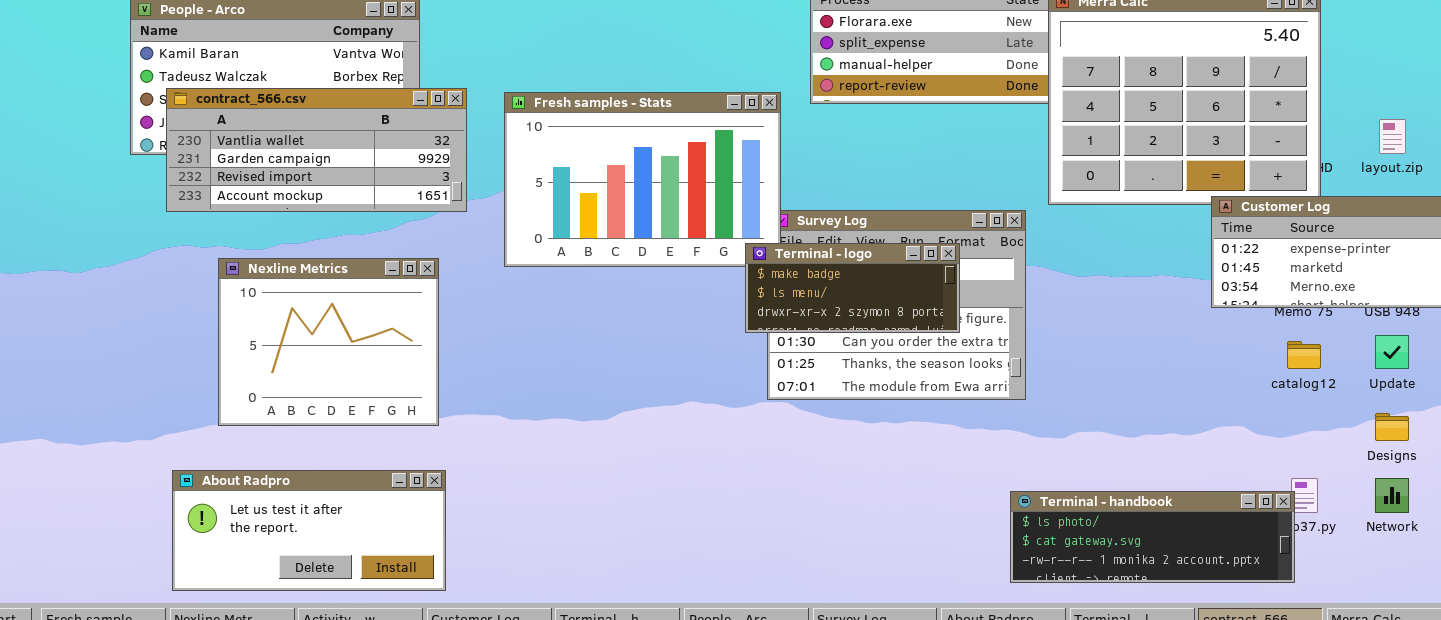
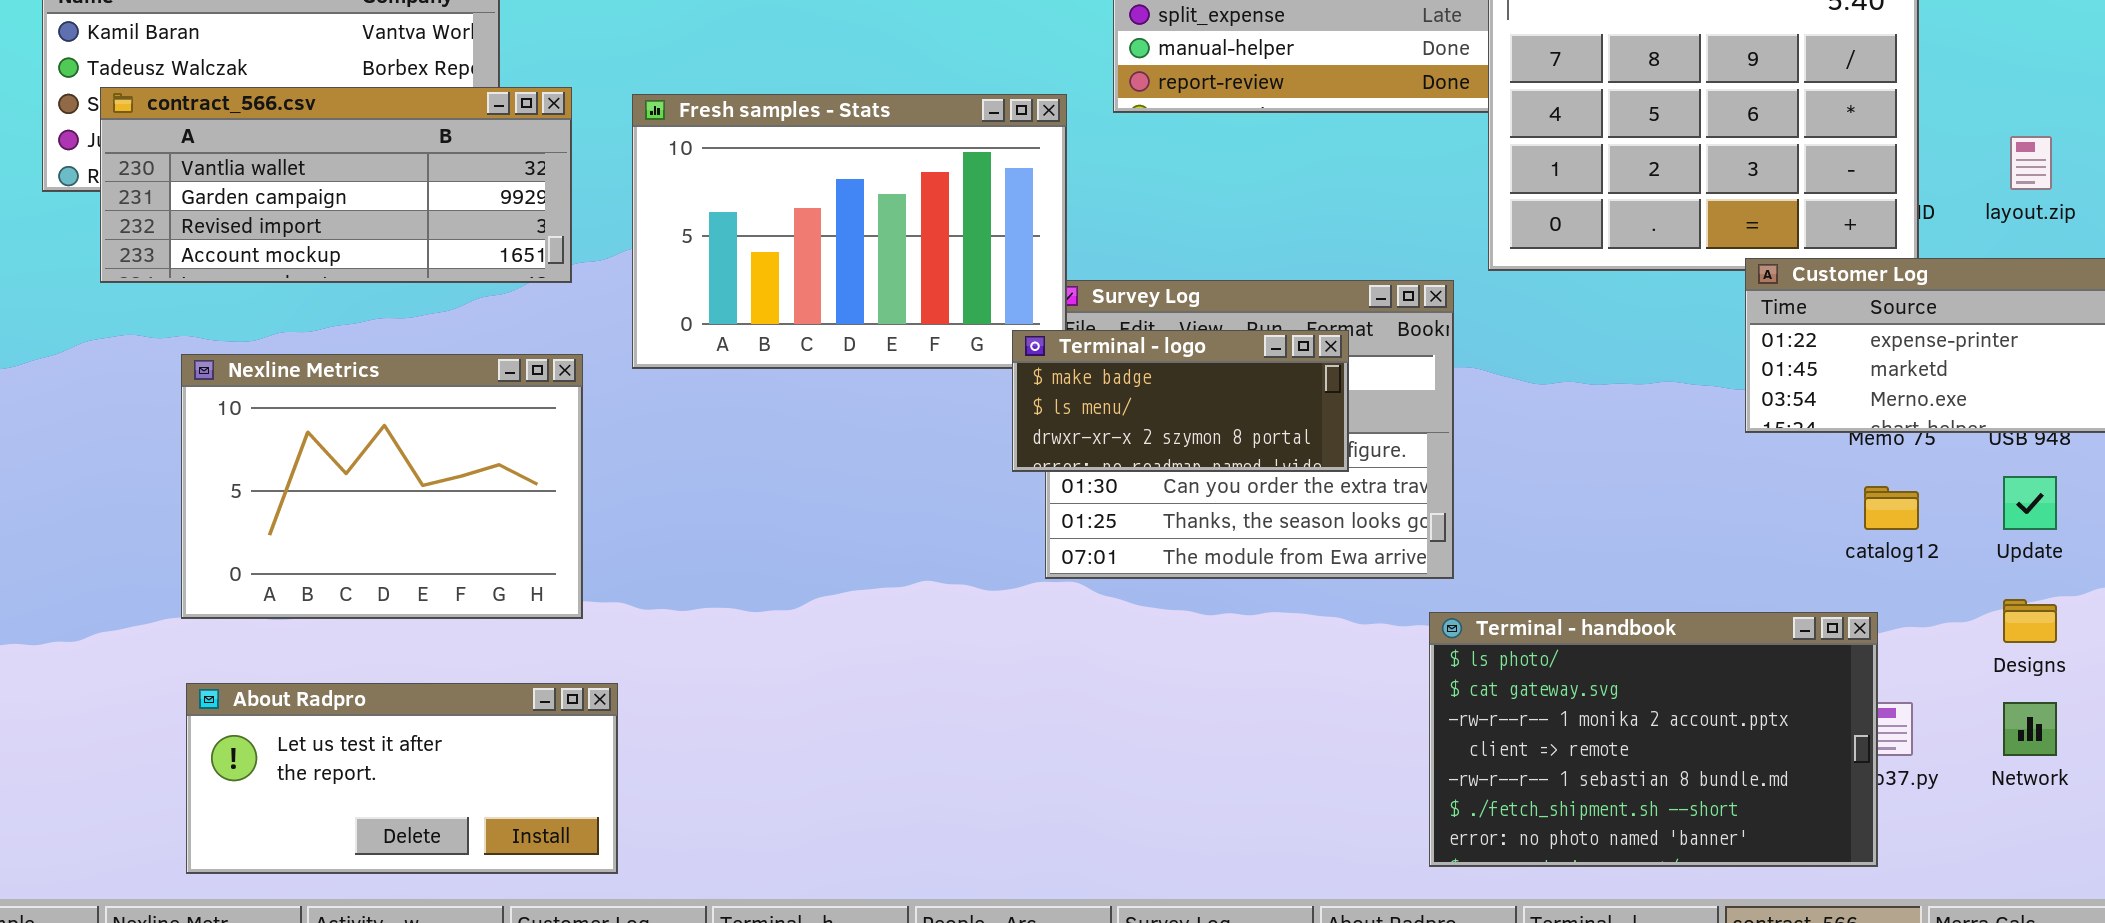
Nexline Metrics: [218,258,439,426] -> [181,354,583,619], resized
About Radpro: [172,470,446,591] -> [186,683,618,874], moved
Terminal - handbook: [1010,491,1295,583] -> [1429,612,1878,867], resized

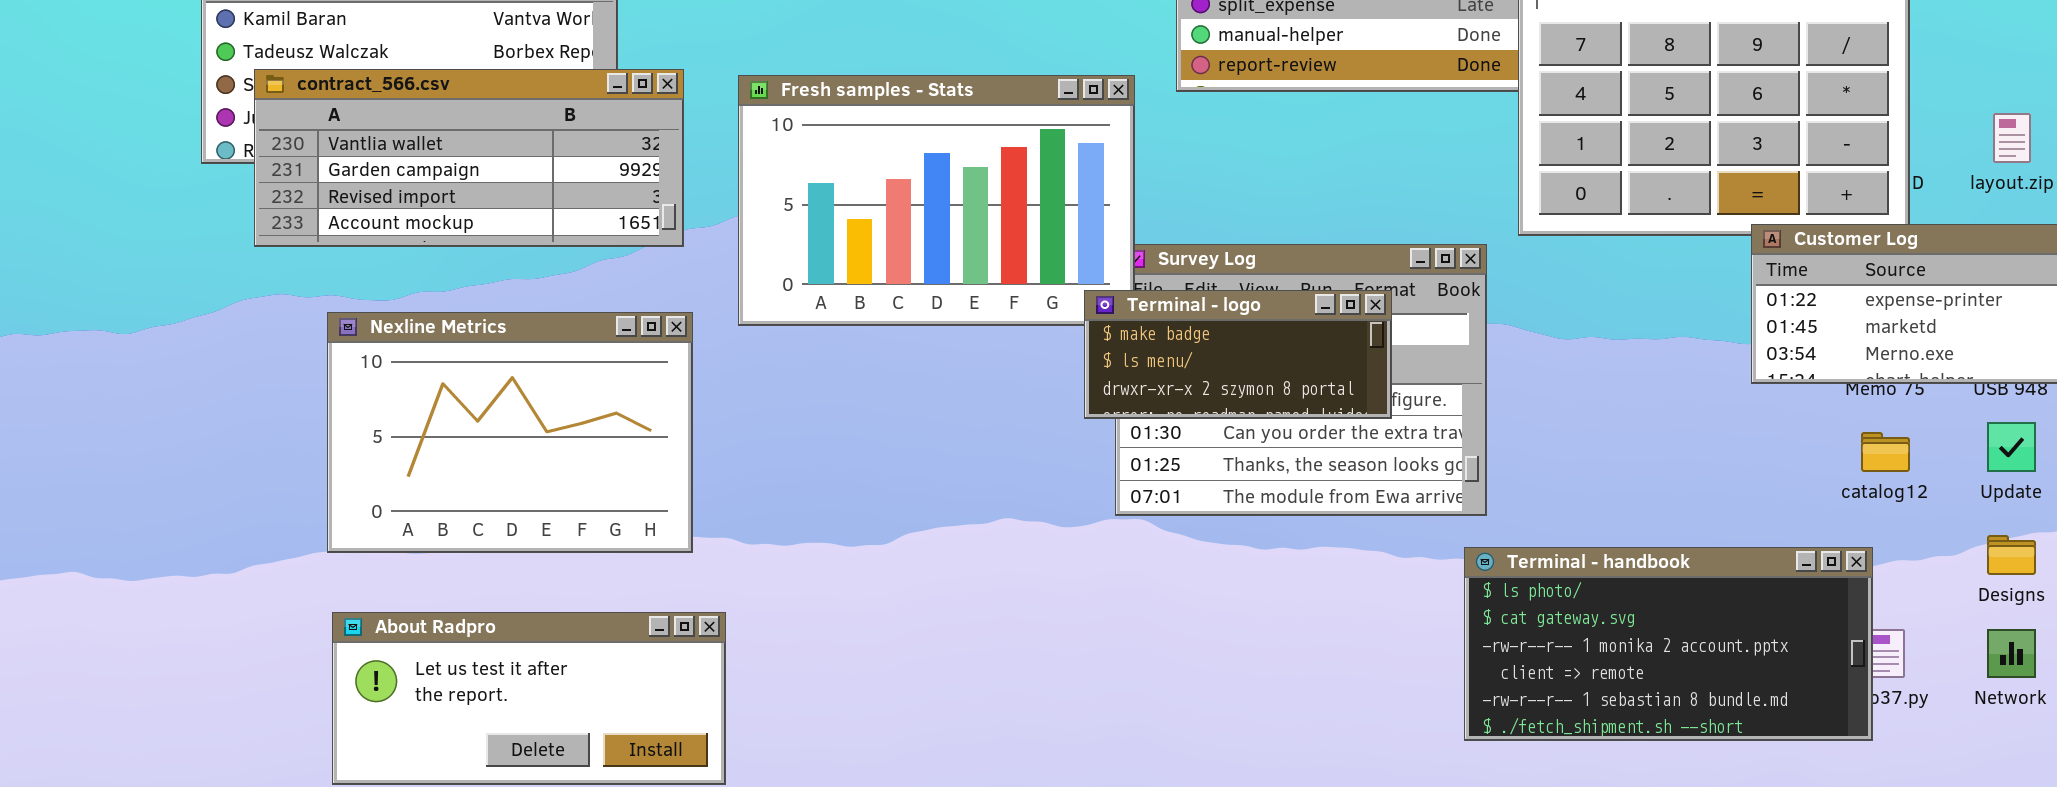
Terminal - handbook: [1429,612,1878,867] -> [1464,547,1873,741], resized

